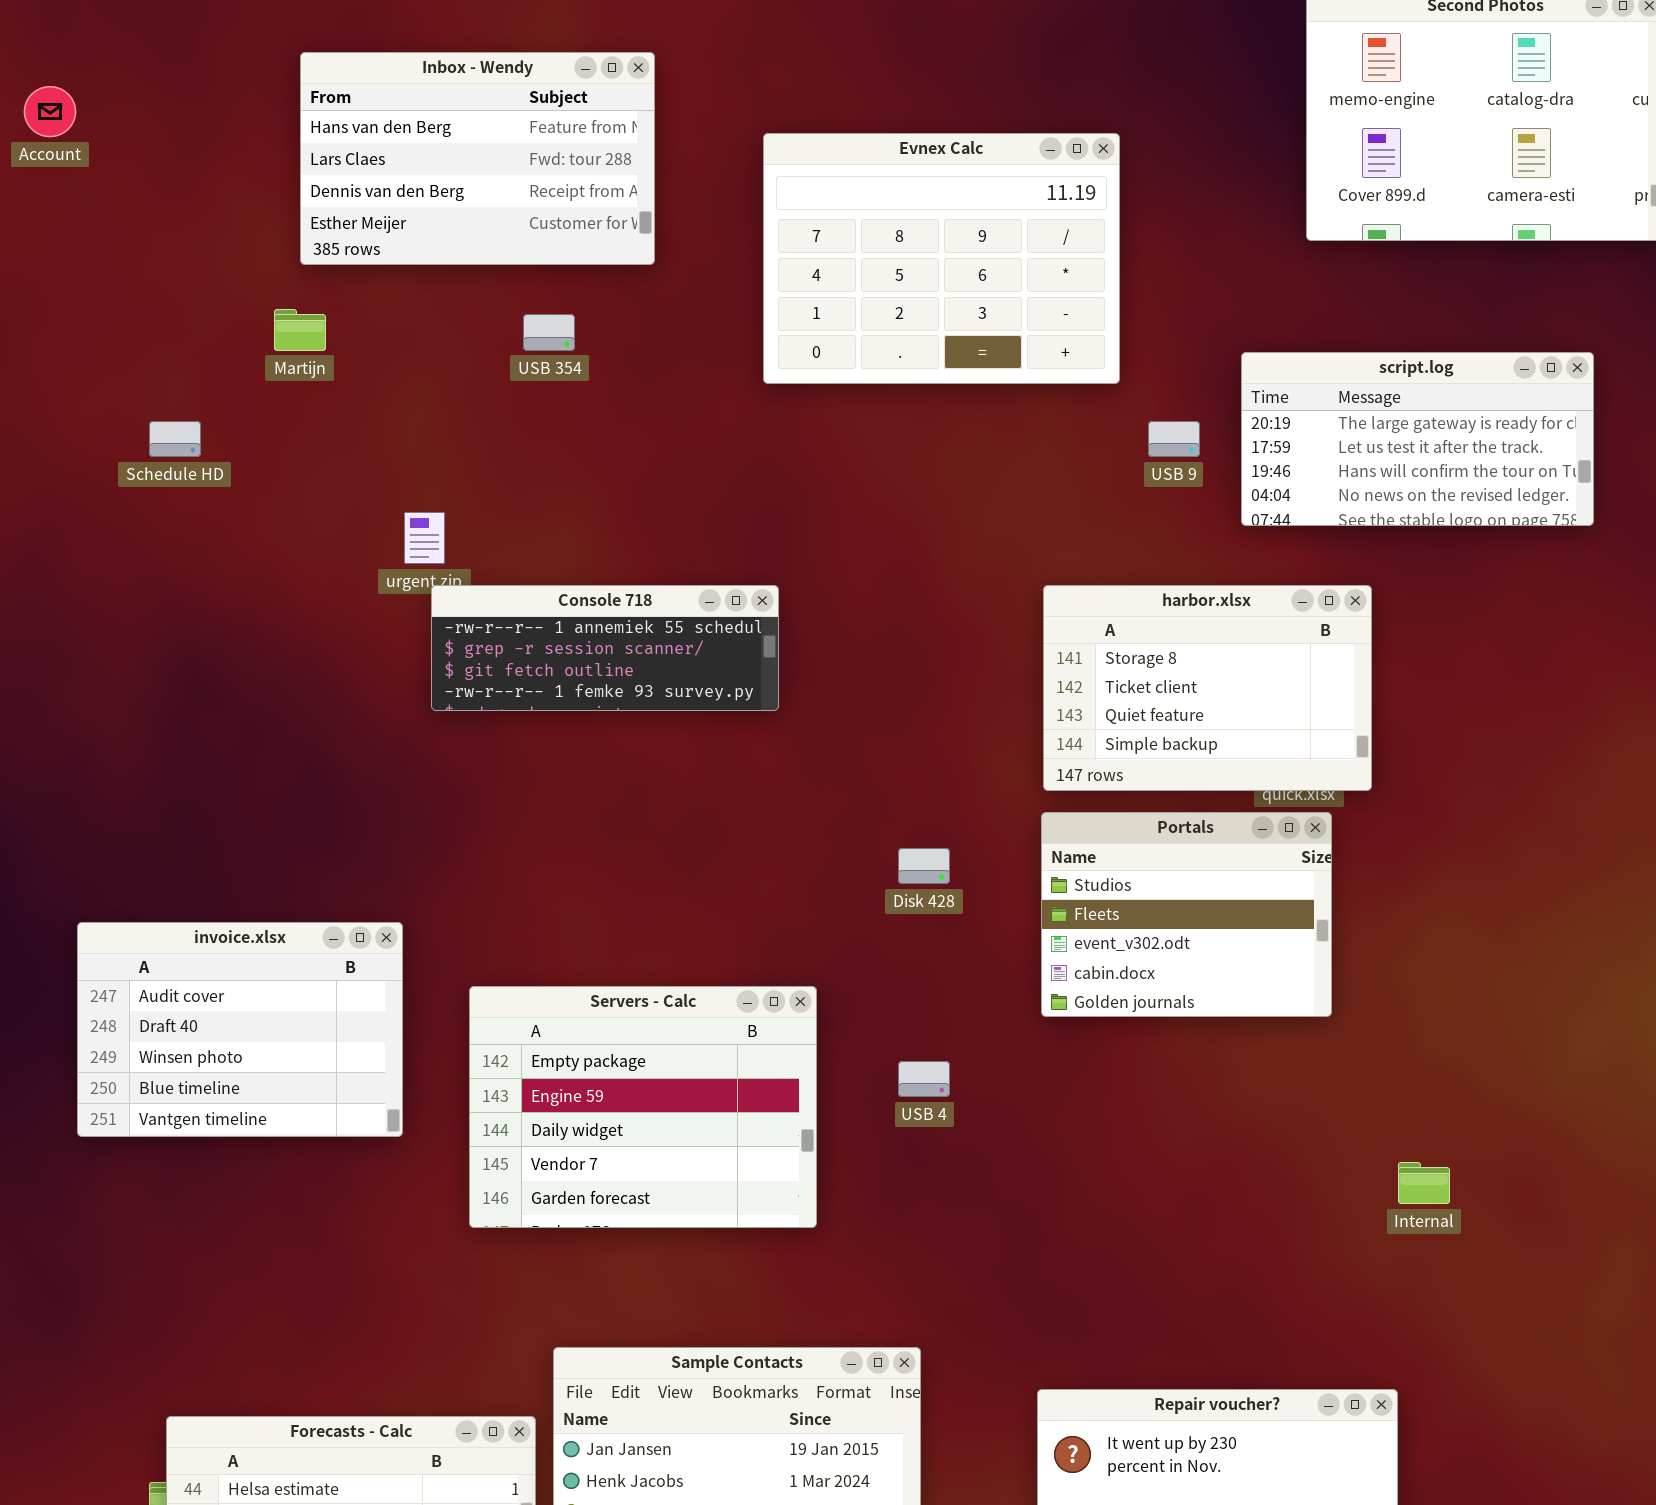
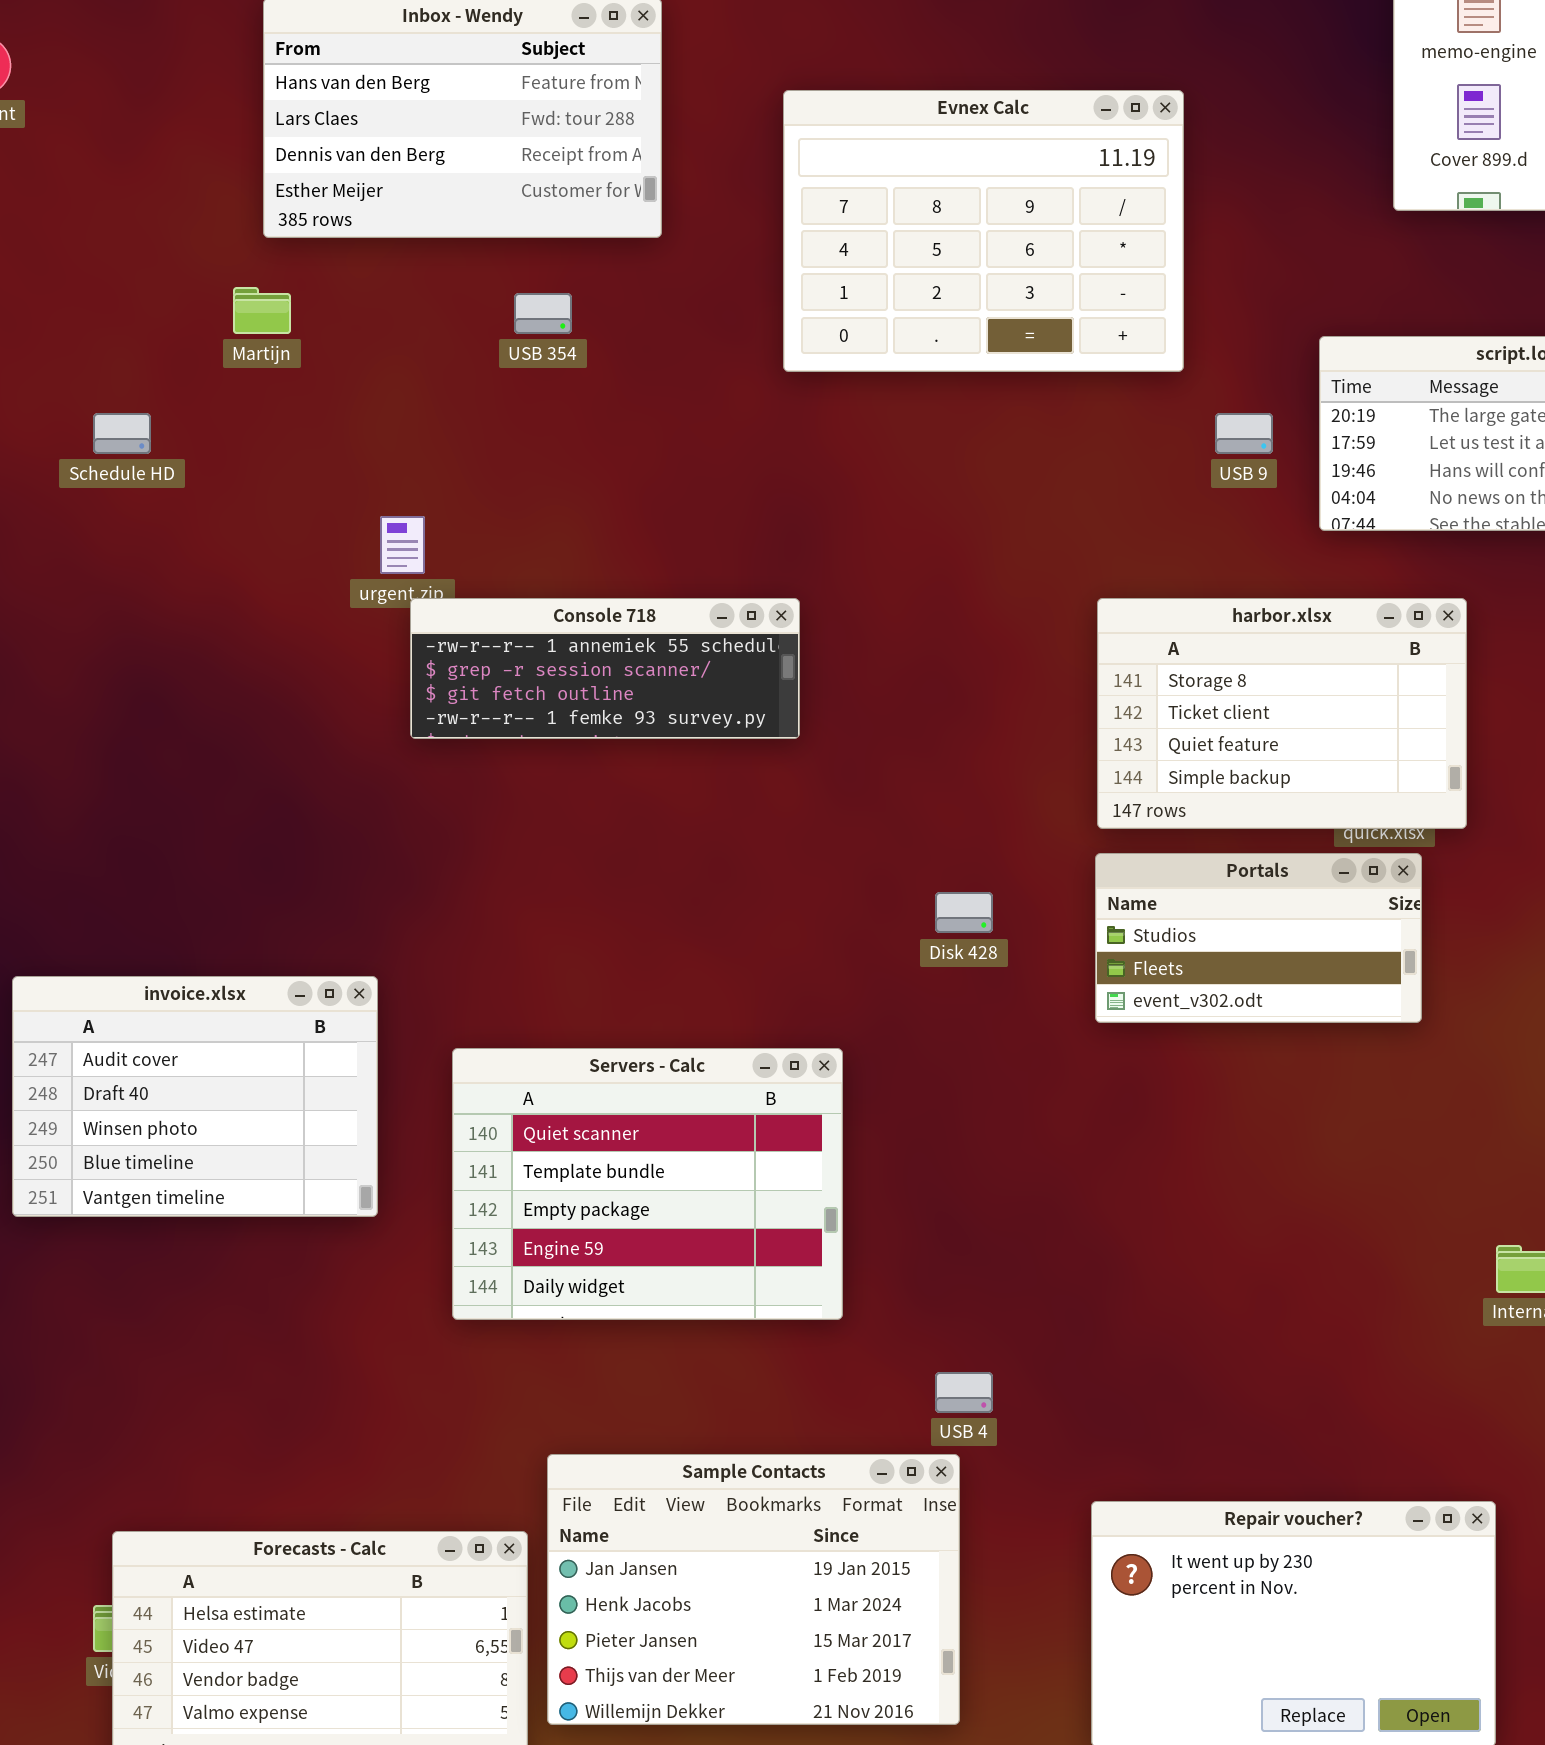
Portals: [1041,812,1332,1017] -> [1095,853,1422,1023], resized
Servers - Calc: [469,986,817,1228] -> [452,1048,843,1320], scrolled up 2 rows
USB 4: [898,1061,950,1097] -> [935,1372,993,1413], moved

